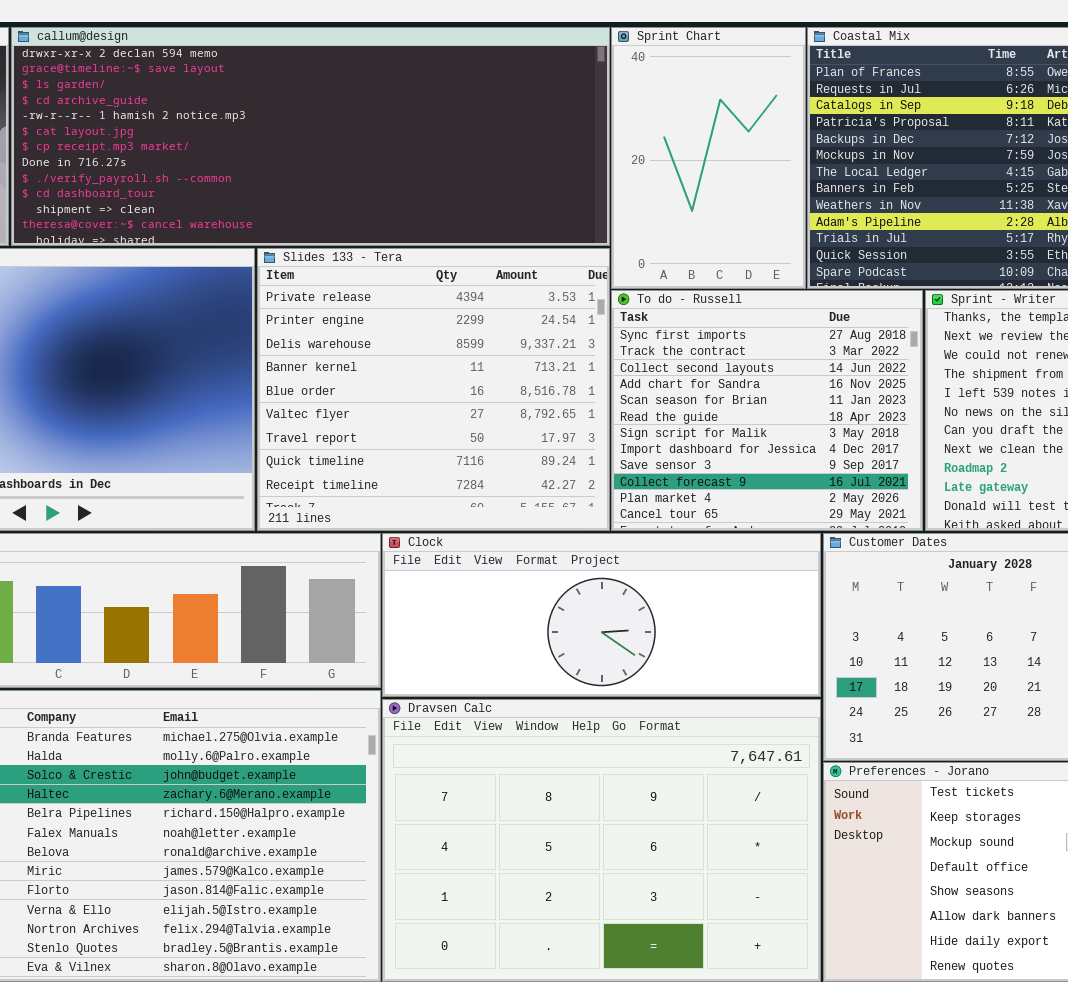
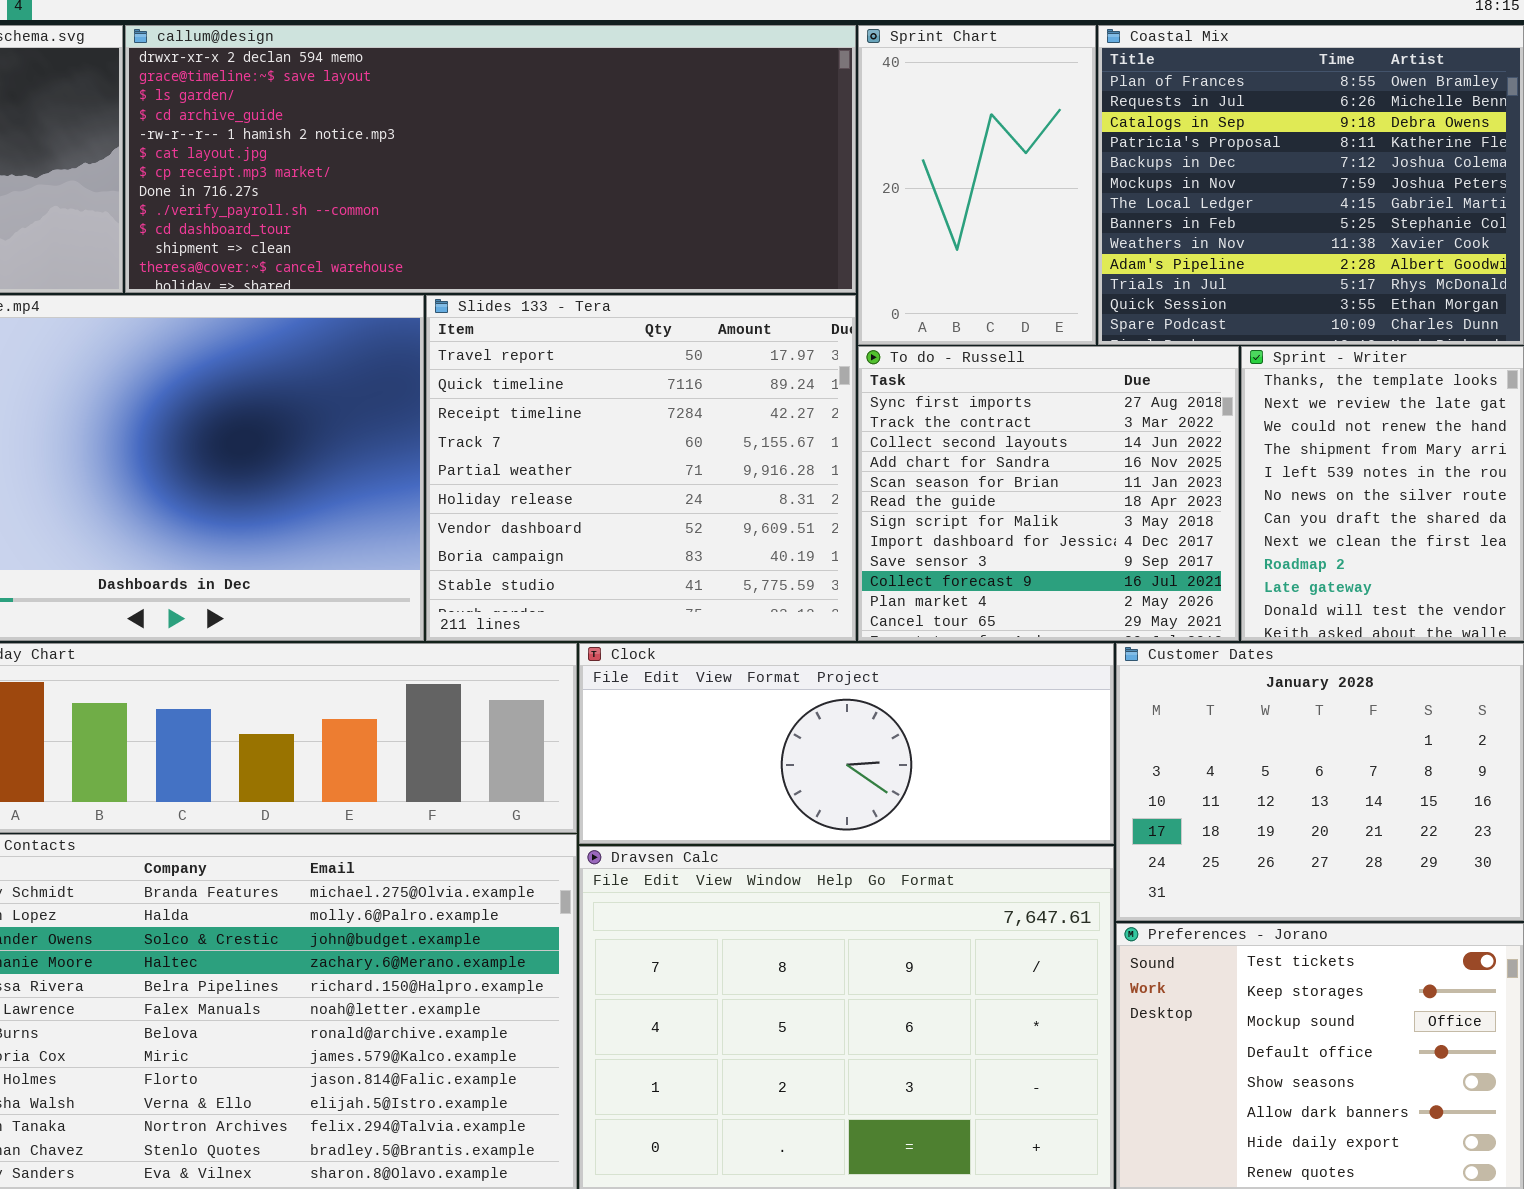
Slides 133 - Tera: [257,248,610,531] -> [426,295,856,641], scrolled down 6 rows

